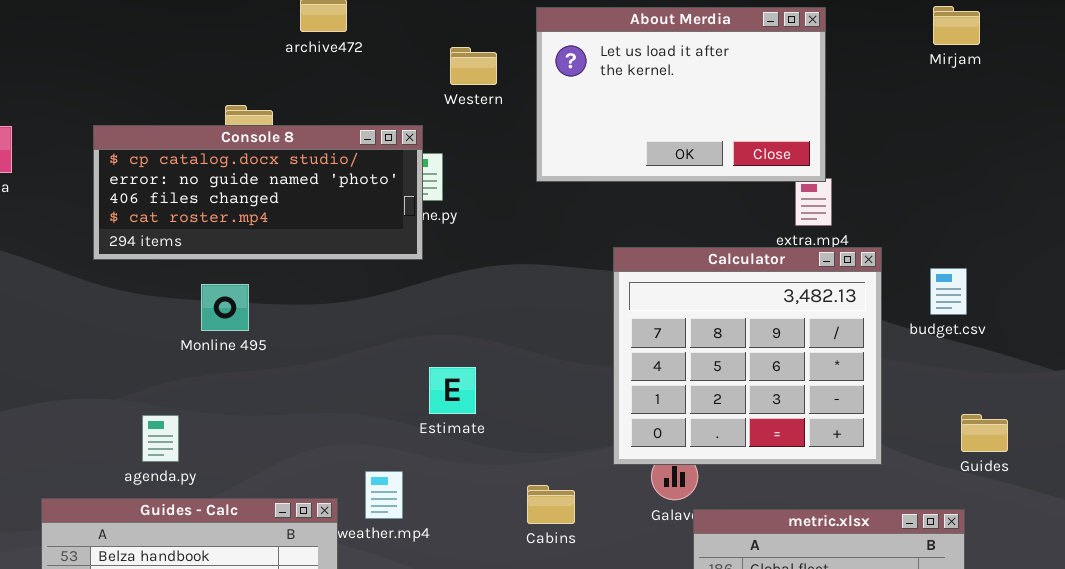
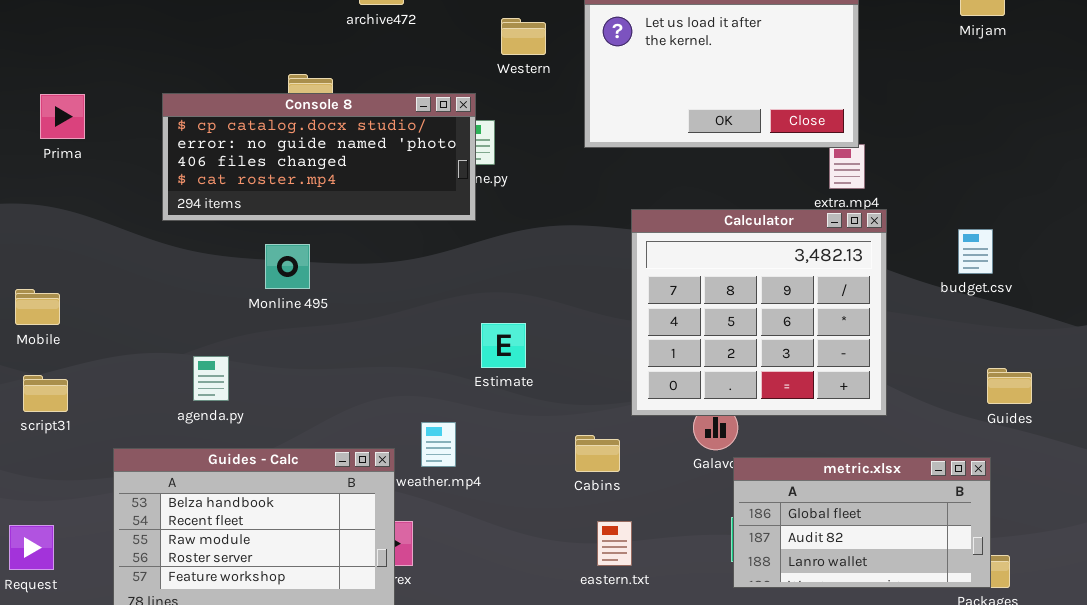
Calculator: [613,247,882,465] -> [631,209,887,416], moved
agenda.py: [142,415,179,462] -> [193,356,229,401], moved

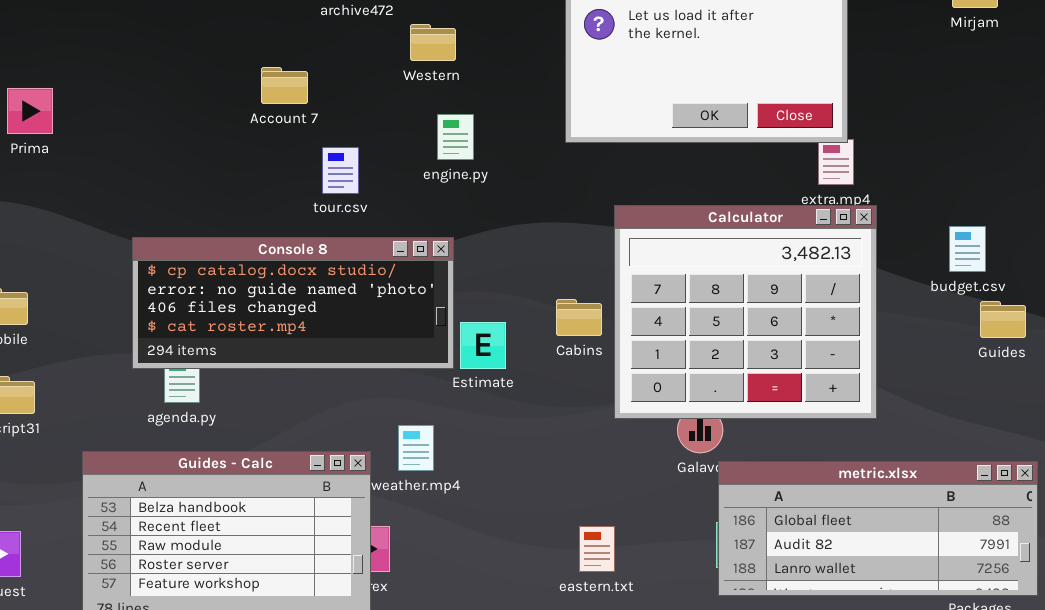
Western: [501,18,546,55] -> [410,24,456,61], moved
Console 8: [162,93,476,221] -> [132,237,454,369], moved
Guides: [987,368,1032,404] -> [980,301,1026,338], moved
Cabins: [575,435,620,472] -> [556,299,602,336], moved
metric.xlsx: [733,457,991,588] -> [718,461,1038,596], resized

